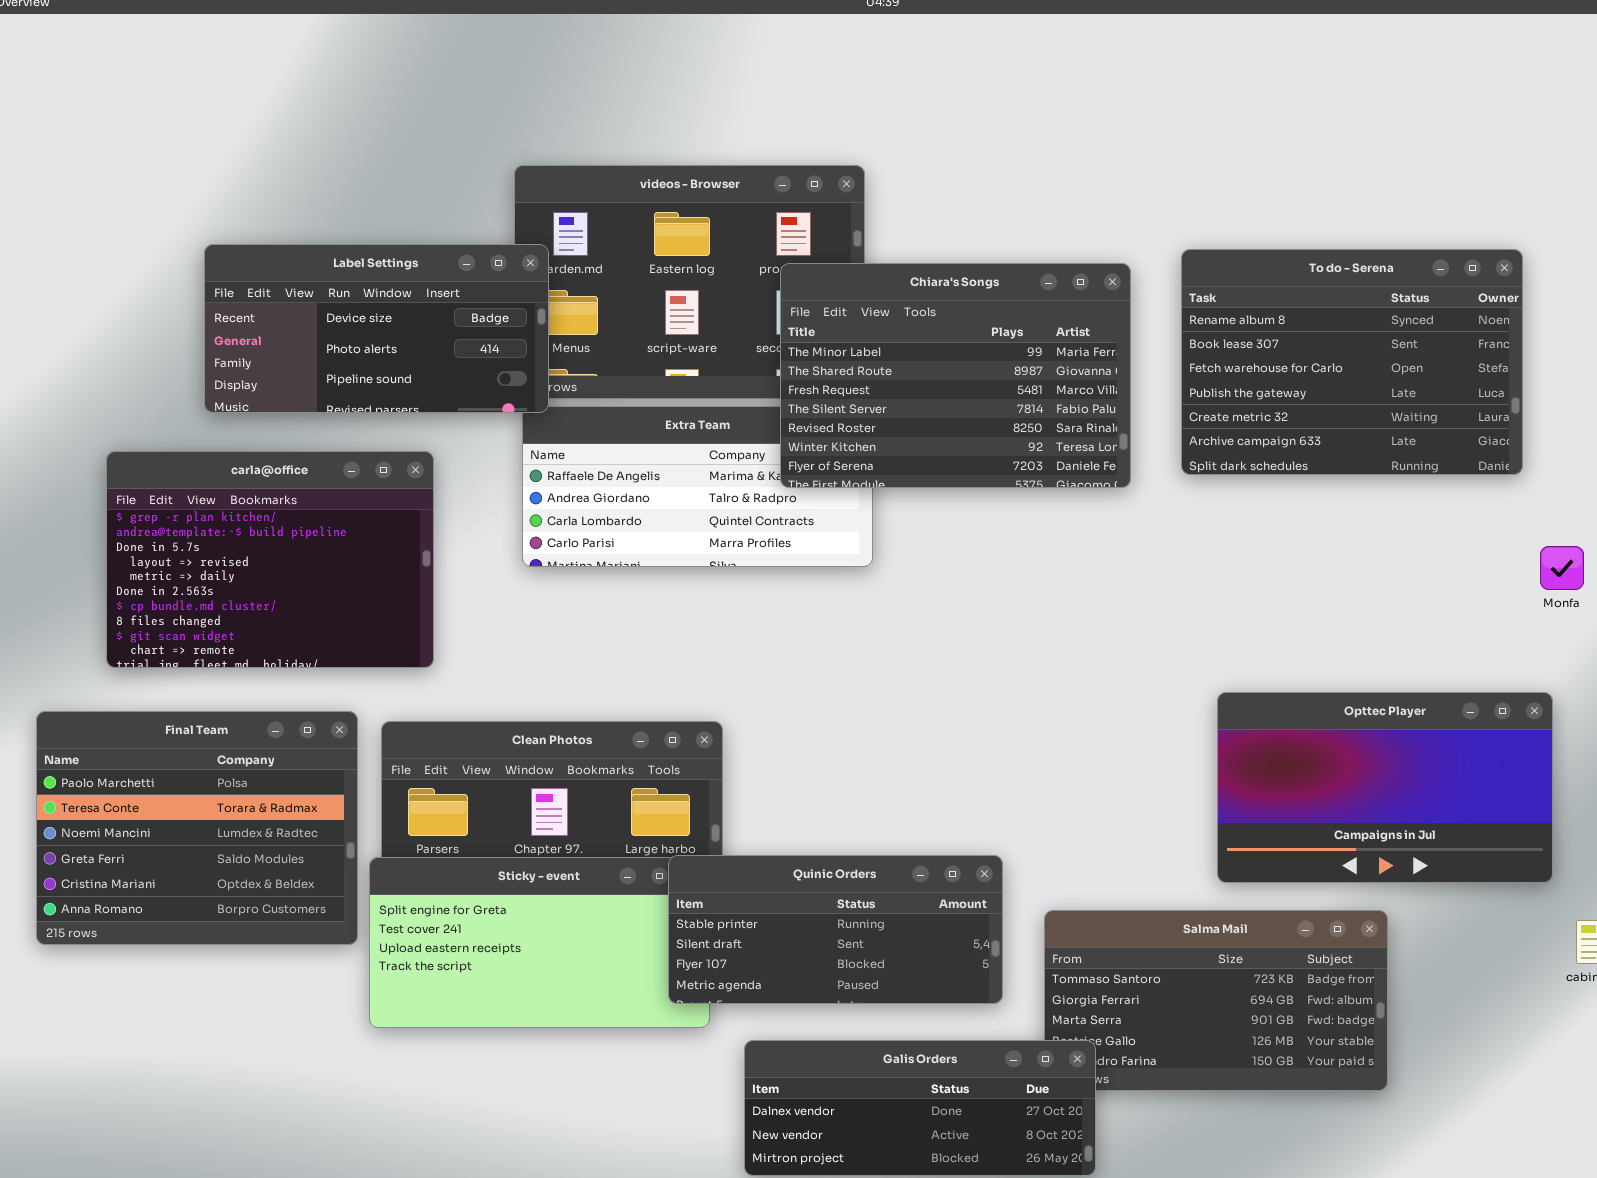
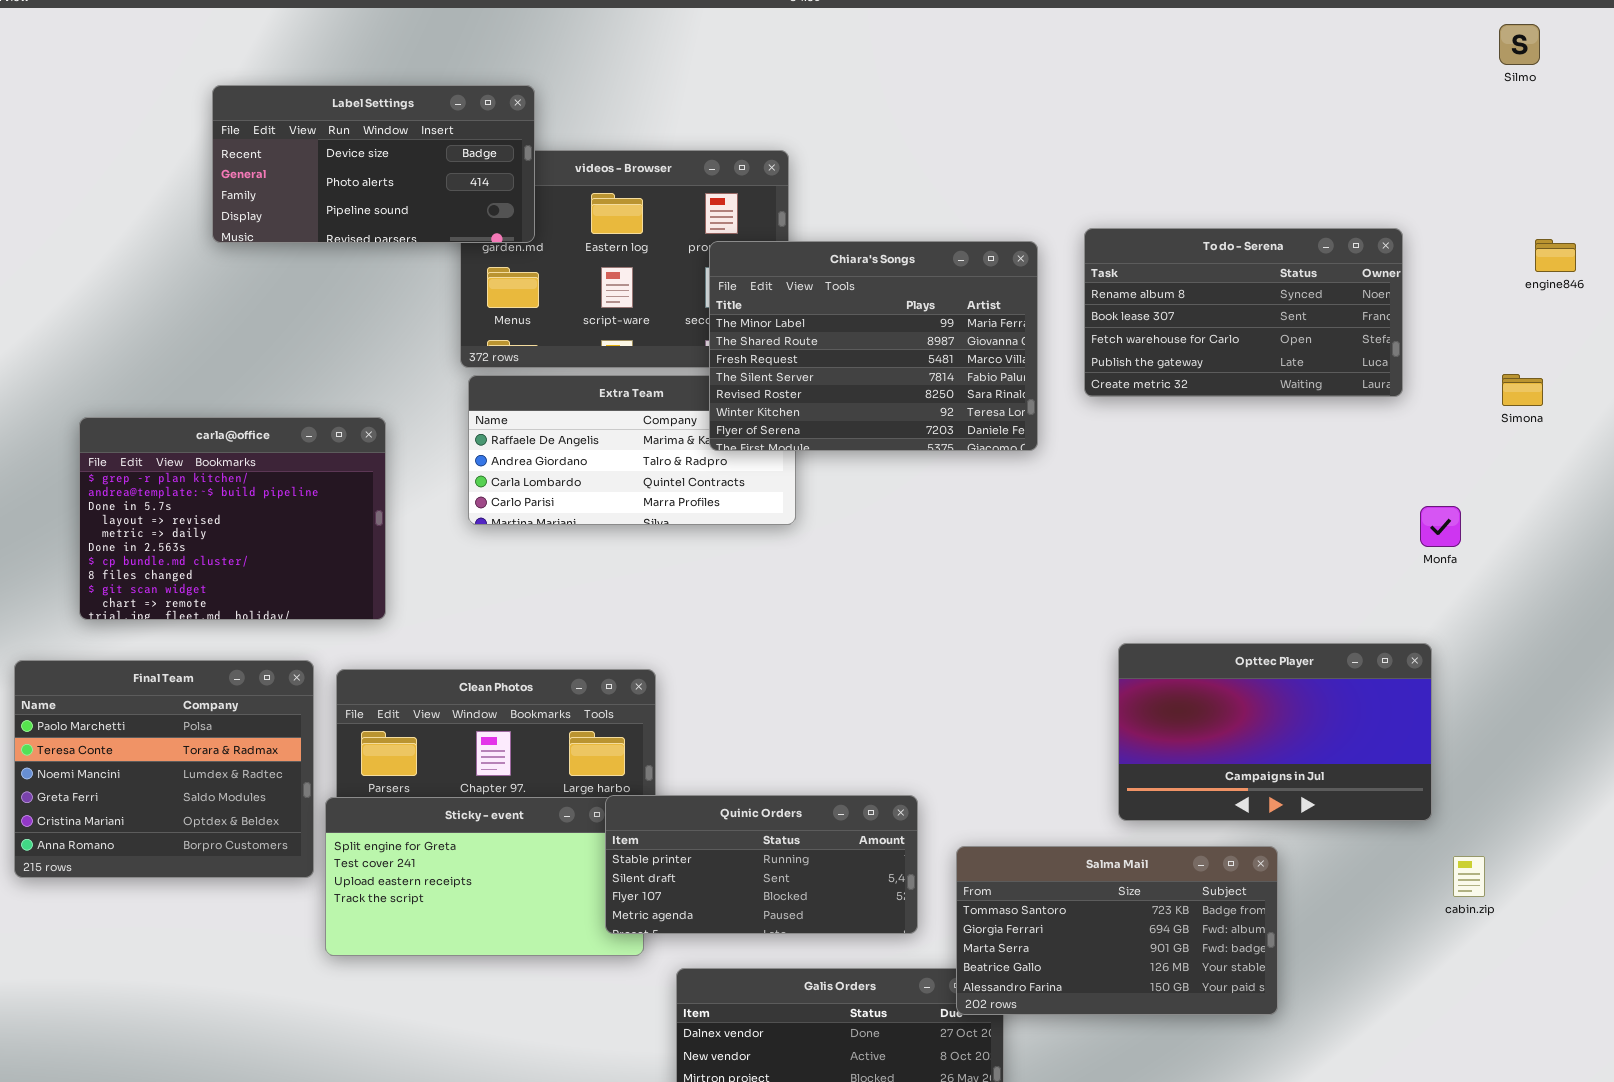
Label Settings: [204,244,549,413] -> [212,85,535,243], moved
To do - Serena: [1181,249,1523,475] -> [1084,228,1403,397], resized
Salma Mail: [1044,910,1388,1091] -> [956,846,1278,1015], raised

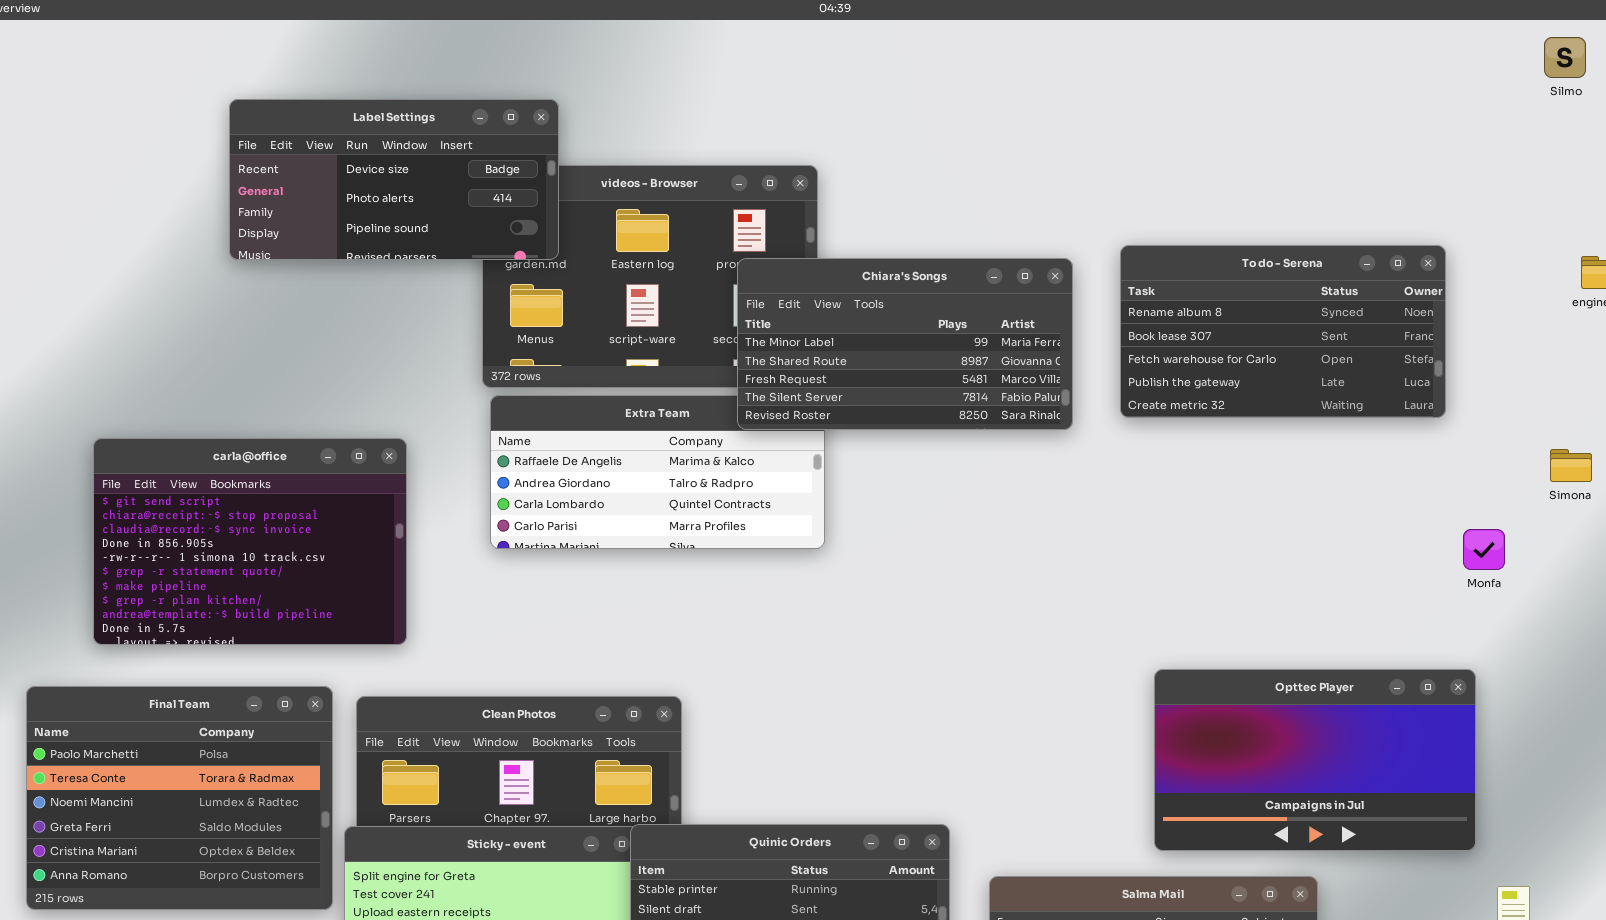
Chiara's Songs: [709,241,1038,451] -> [737,258,1073,430], resized
Simona: [1502,374,1543,406] -> [1550,449,1592,482], moved
carla@office: [79,417,386,620] -> [93,438,407,645], scrolled up 7 rows

